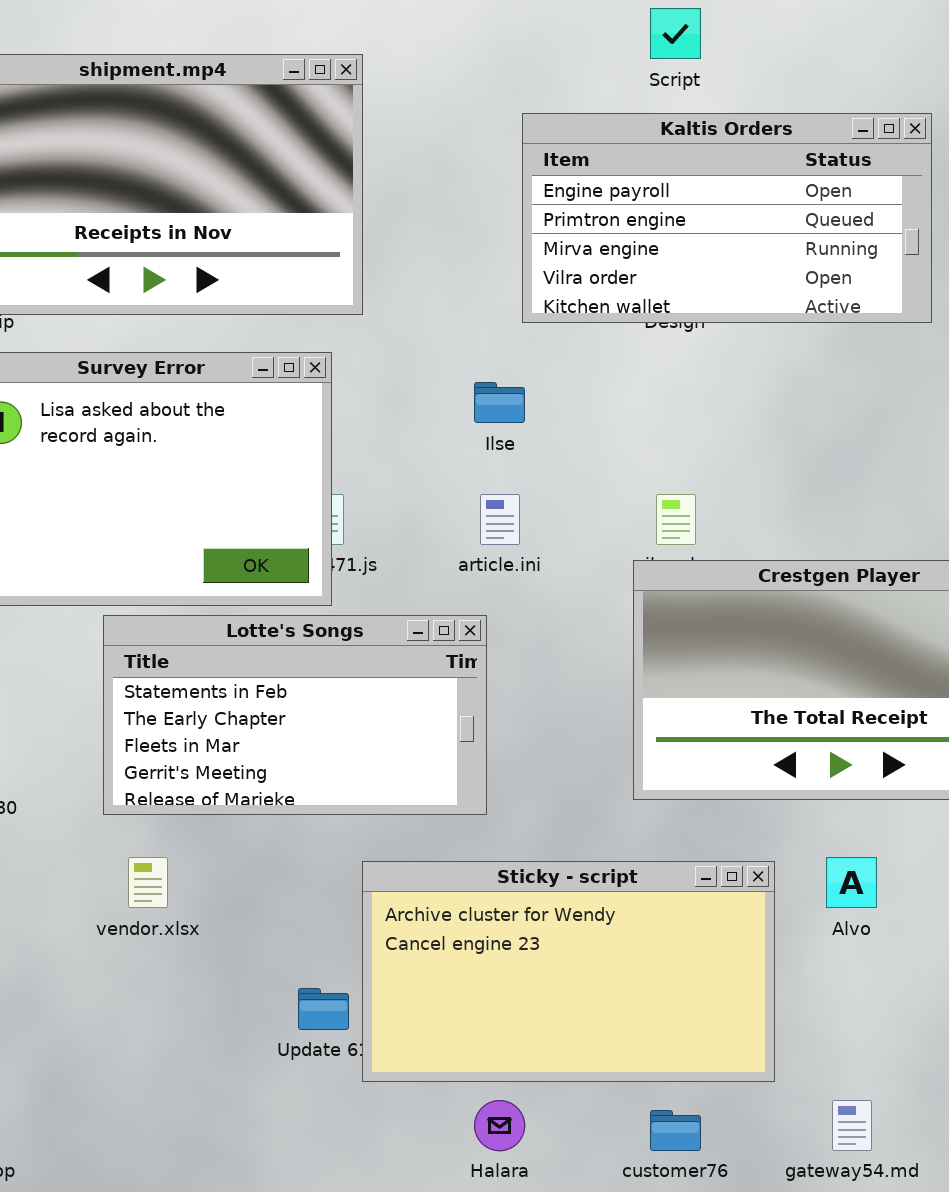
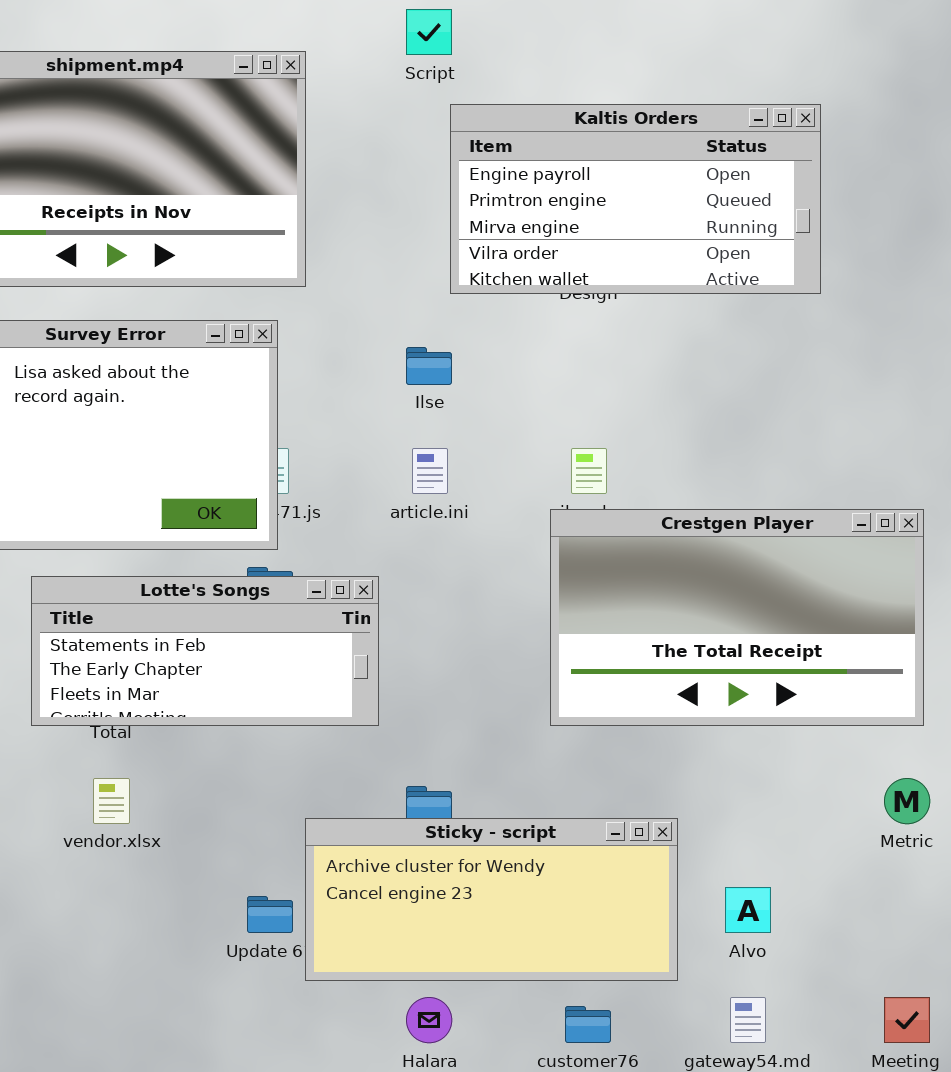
Script: [650,8,701,59] -> [406,9,452,55], moved
Lotte's Songs: [103,615,487,815] -> [31,576,379,726], moved, resized
Alvo: [826,857,877,908] -> [725,887,771,933], moved
Sticky - script: [362,861,775,1082] -> [305,818,678,981], resized

